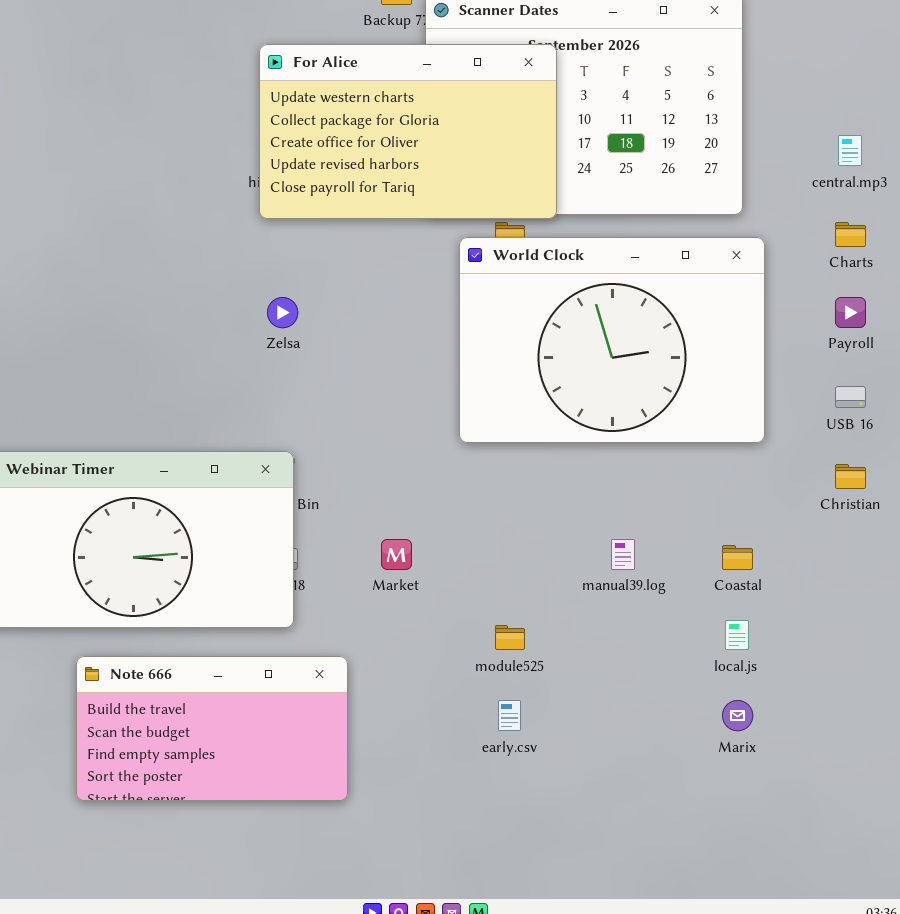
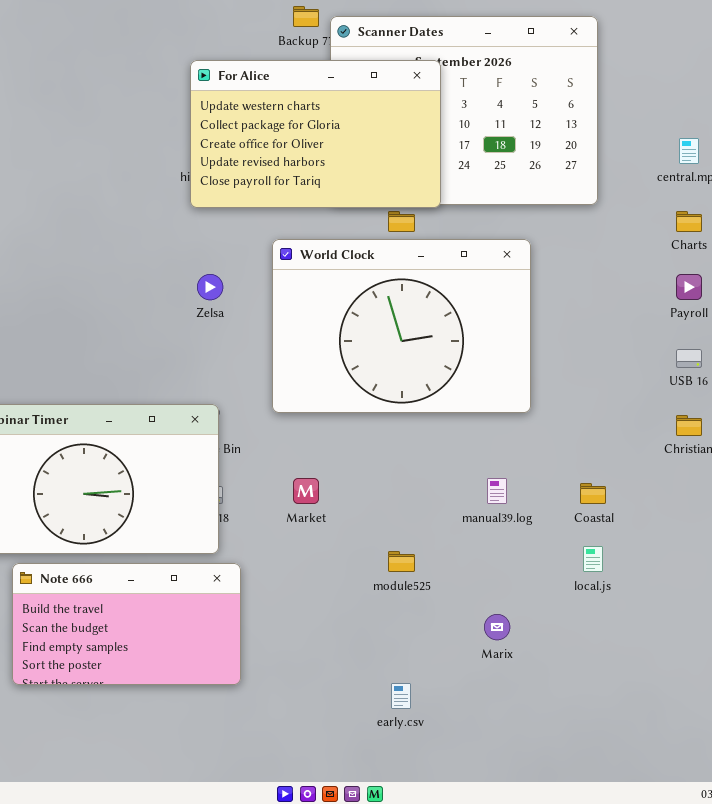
World Clock: [459,237,765,443] -> [272,239,531,413], moved
Note 666: [76,656,348,801] -> [12,563,241,685], moved
early.csv: [498,700,521,731] -> [391,683,411,709], moved
Marix: [722,700,753,731] -> [484,614,510,640], moved

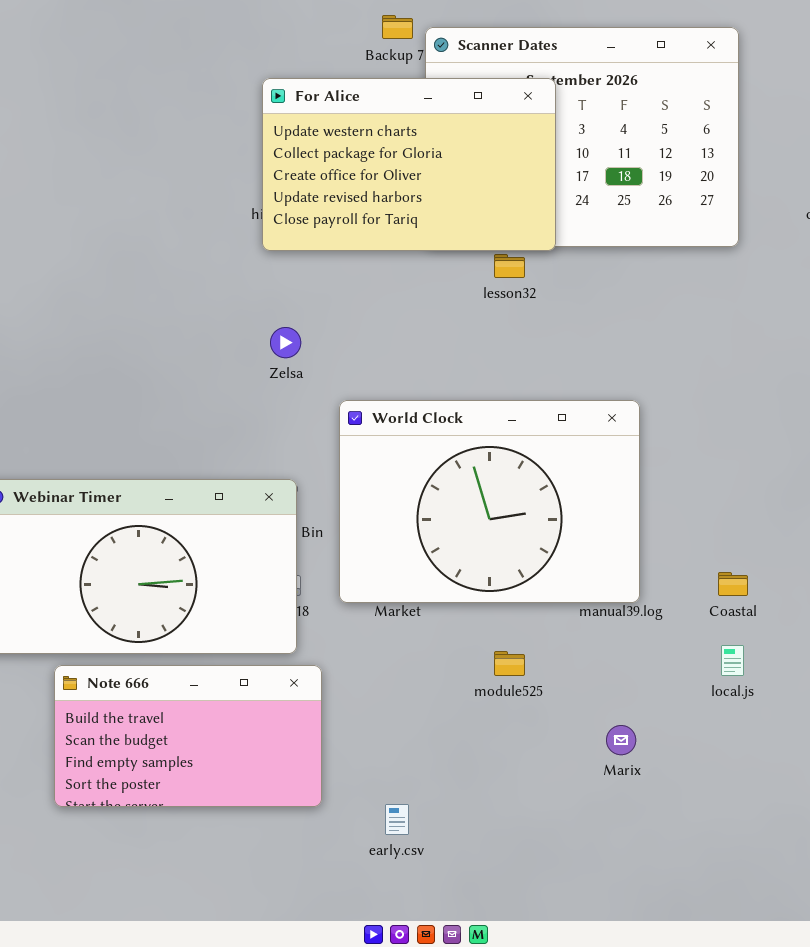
World Clock: [272,239,531,413] -> [339,400,640,603], moved
early.csv: [391,683,411,709] -> [385,804,409,835], moved

